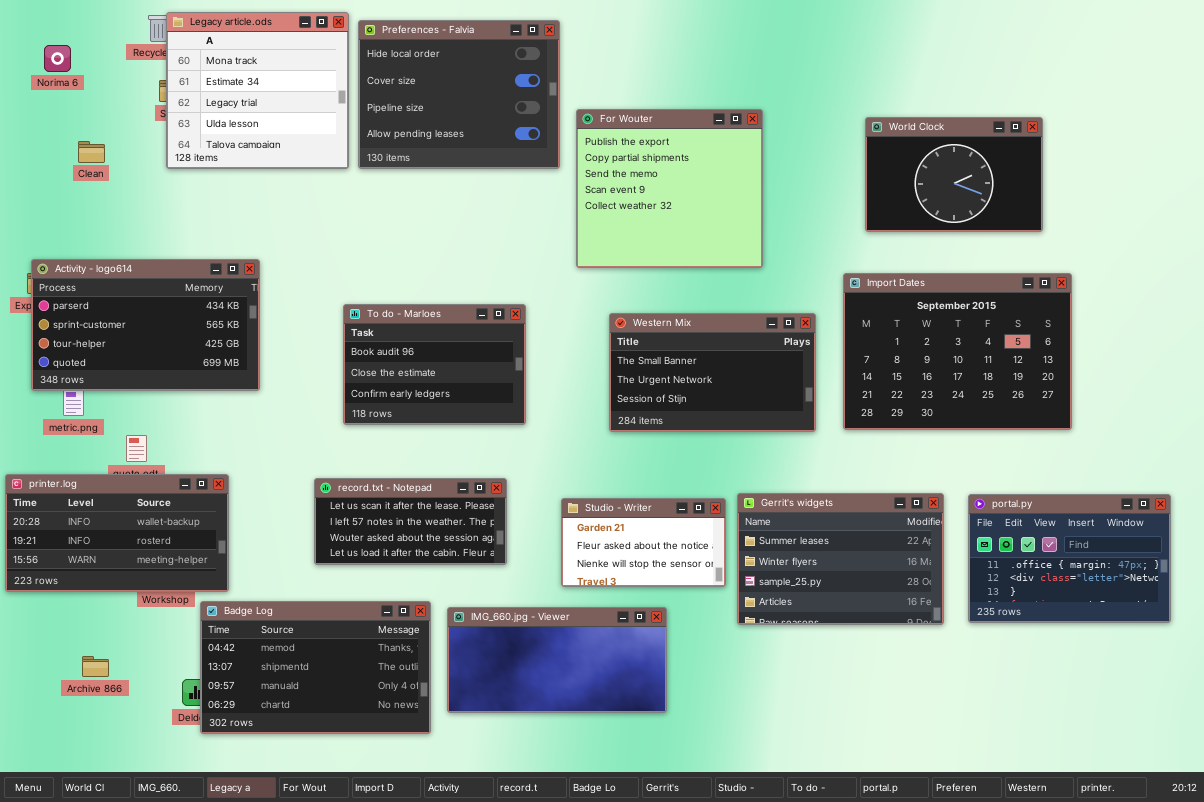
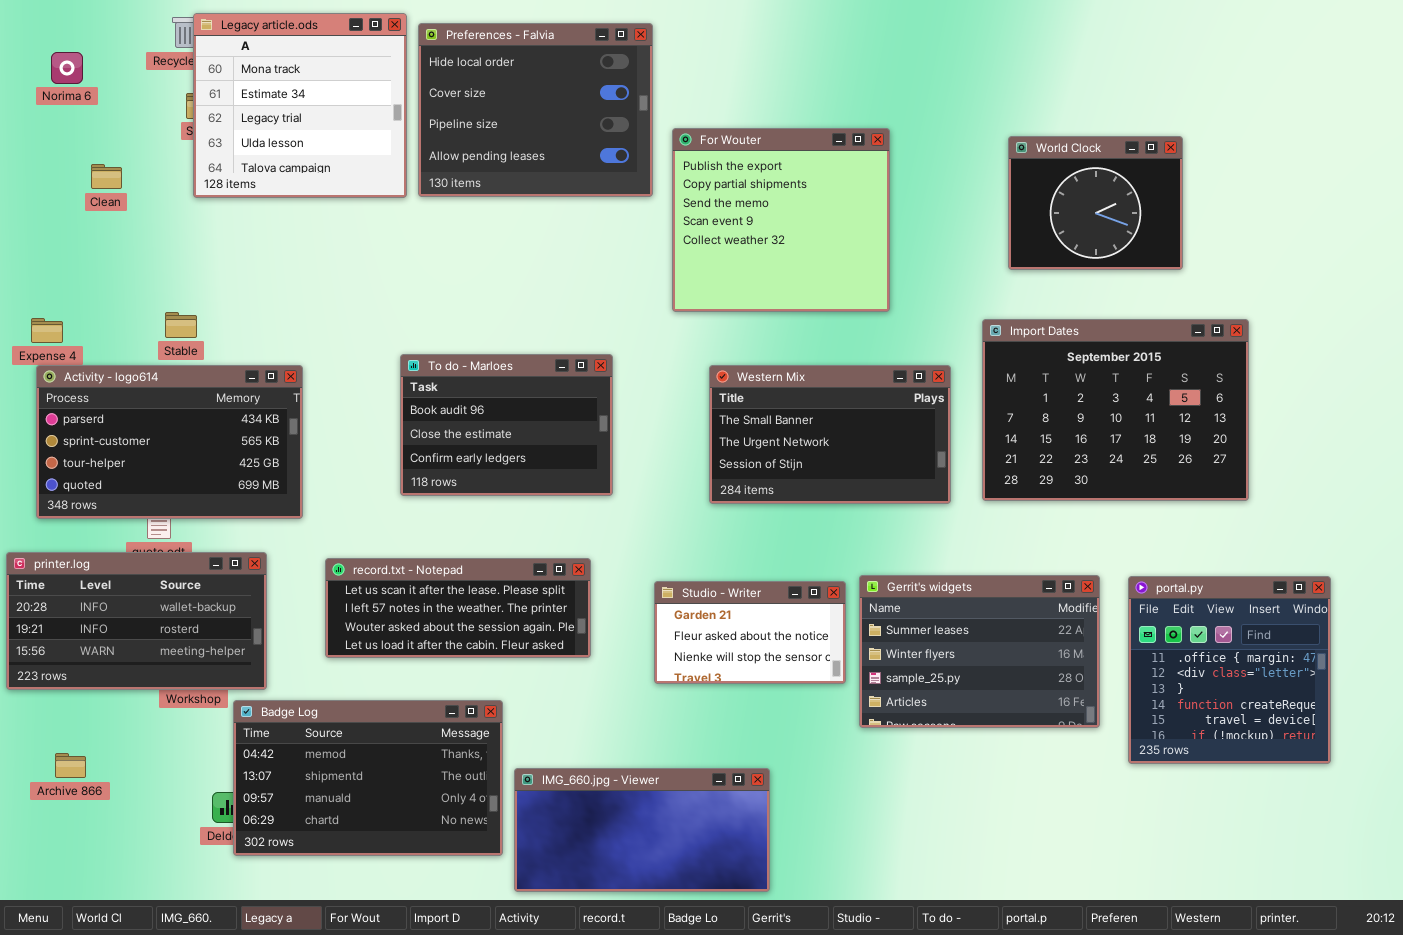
World Clock: [865,117,1043,232] -> [1008,136,1183,270], resized
Activity - logo614: [31,259,260,391] -> [36,365,303,519], moved
record.txt - Notepad: [314,478,507,565] -> [325,558,591,658], resized
portal.py: [968,494,1171,623] -> [1128,576,1331,764], resized
IMG_660.jpg - Viewer: [447,607,667,713] -> [514,768,770,892], moved
Archive 866: [82,656,109,677] -> [55,753,86,778], moved

